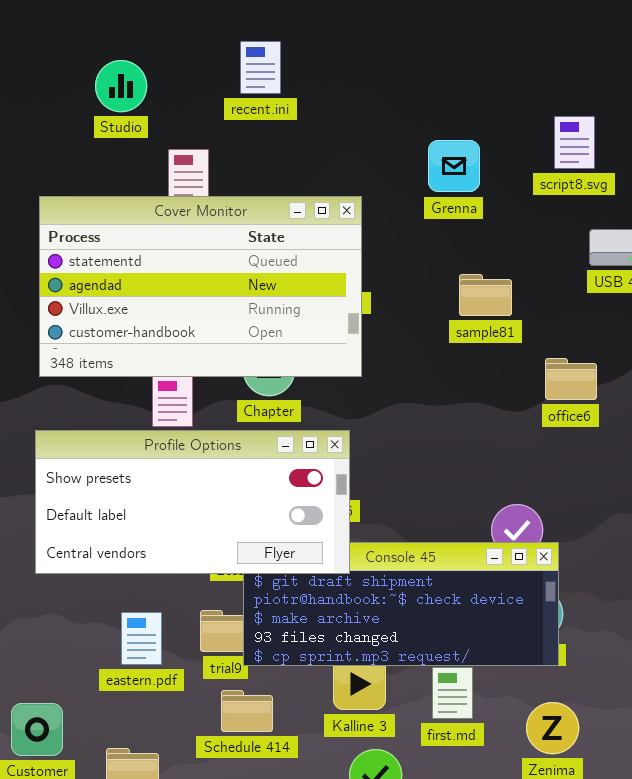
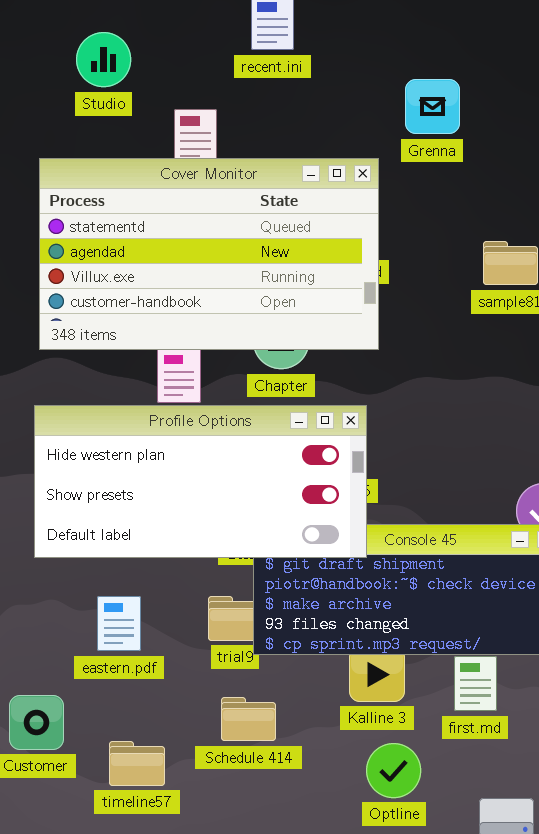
Studio: [95,60,147,112] -> [76,32,131,87], moved
Grenna: [428,140,480,192] -> [405,79,460,134], moved
Profile Options: [35,430,350,574] -> [34,405,367,558], scrolled up 1 row
eastern.pdf: [121,612,162,665] -> [97,596,141,651], moved
Schedule 414: [221,690,273,732] -> [221,697,276,741], moved

